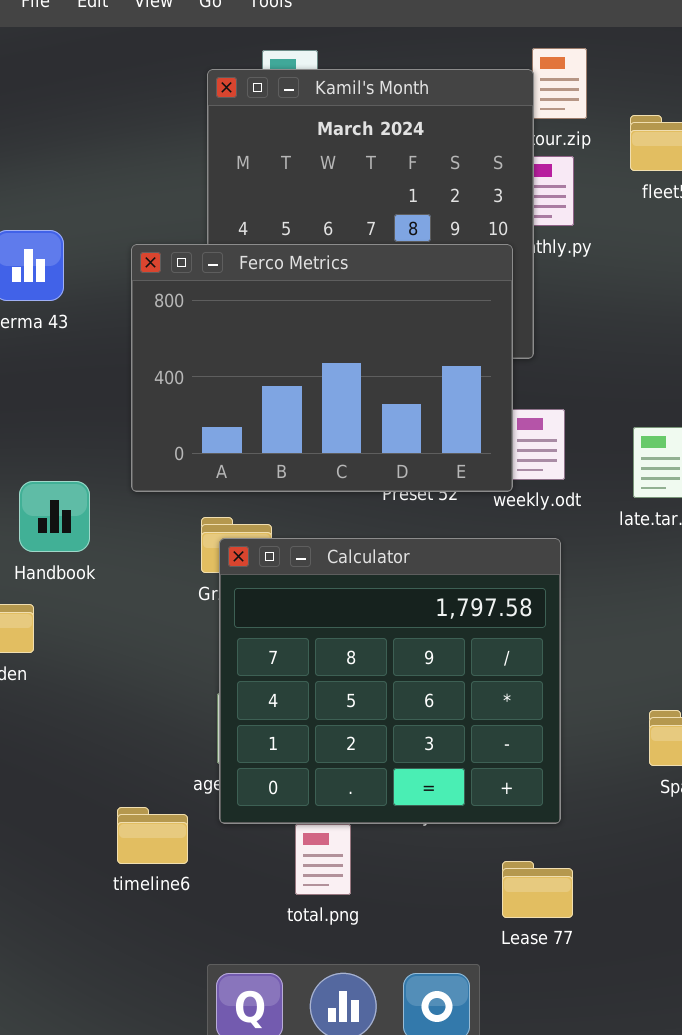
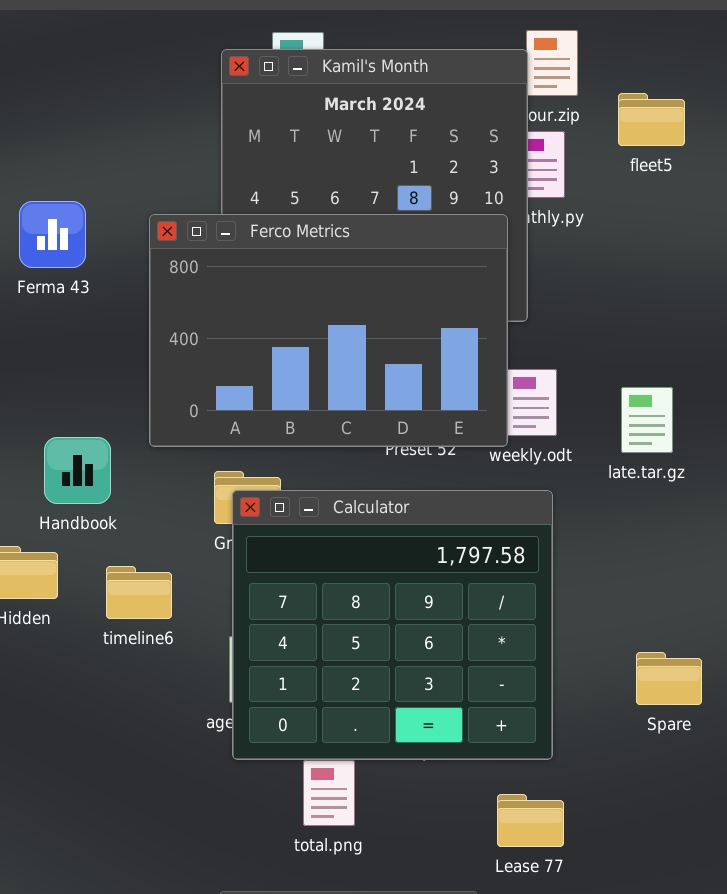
timeline6: [117,807,188,864] -> [106,566,172,619], moved

